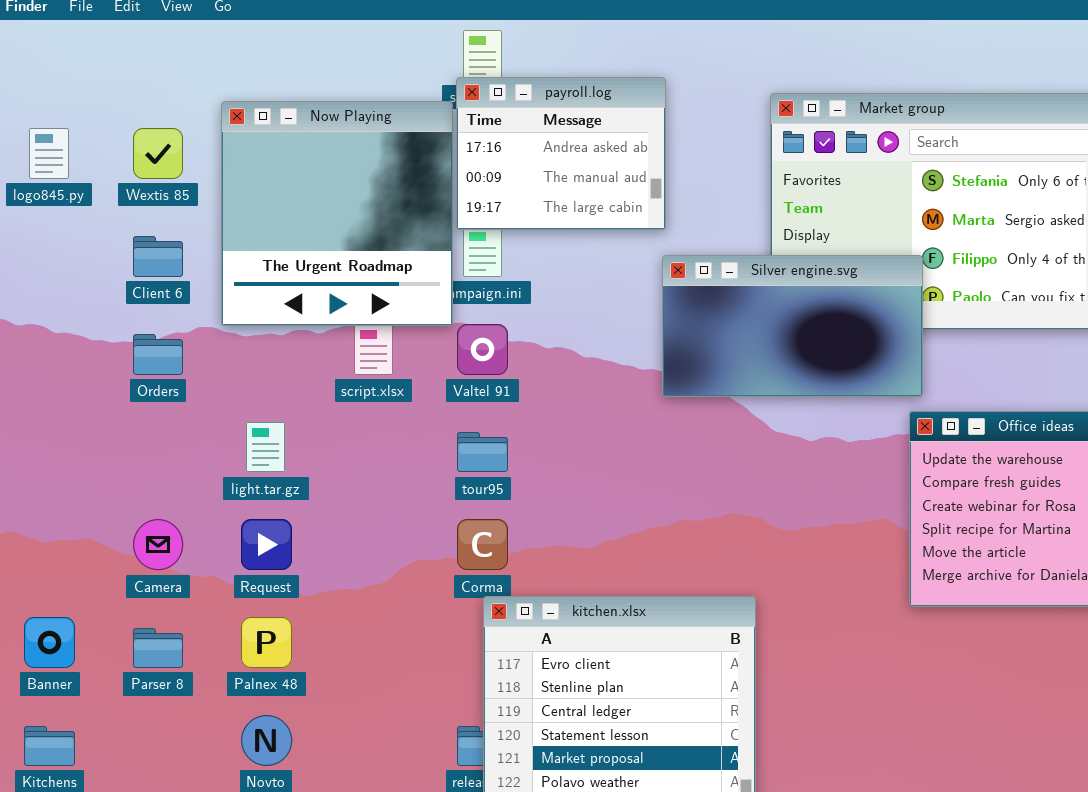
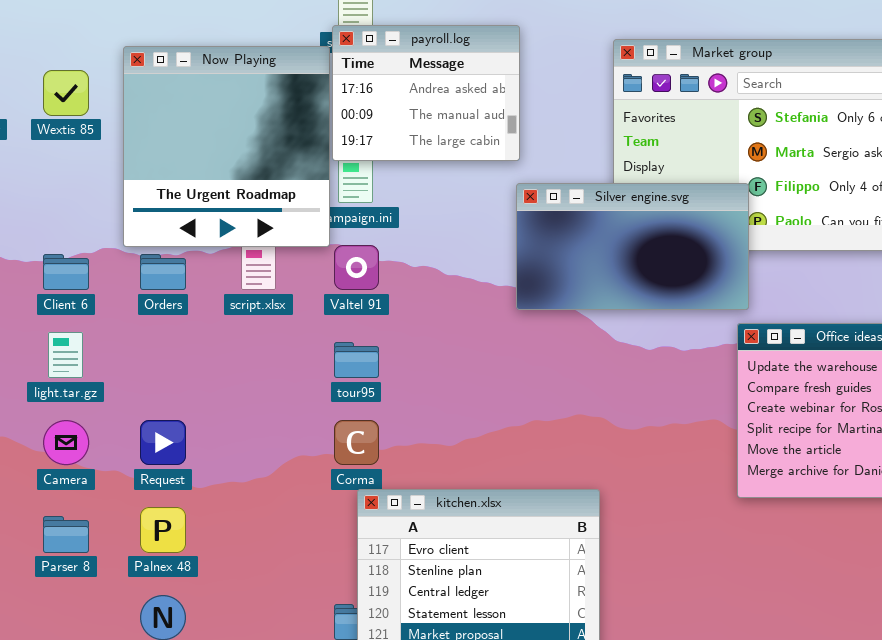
Client 6: [133,236,183,277] -> [43,254,89,290], moved
Orders: [133,334,183,375] -> [140,254,186,290], moved
light.tar.gz: [246,422,285,472] -> [48,332,83,378], moved

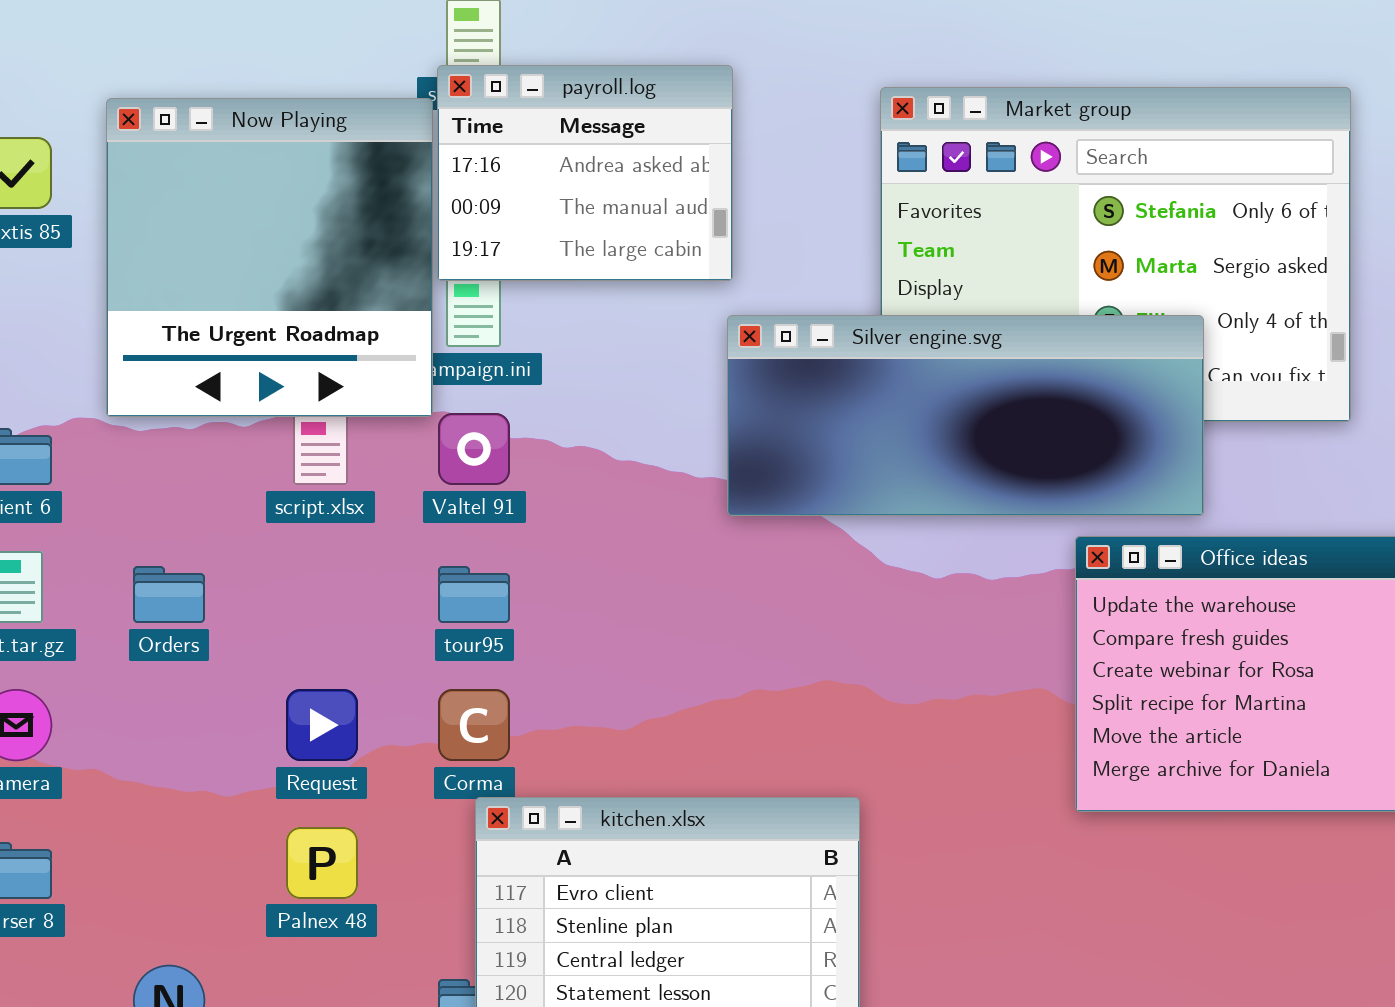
Silver engine.svg: [516,183,749,310] -> [727,315,1204,516], resized
Orders: [140,254,186,290] -> [133,566,205,623], moved
Request: [140,420,186,465] -> [286,689,358,761], moved
Palnex 48: [140,507,186,553] -> [286,827,358,899], moved

